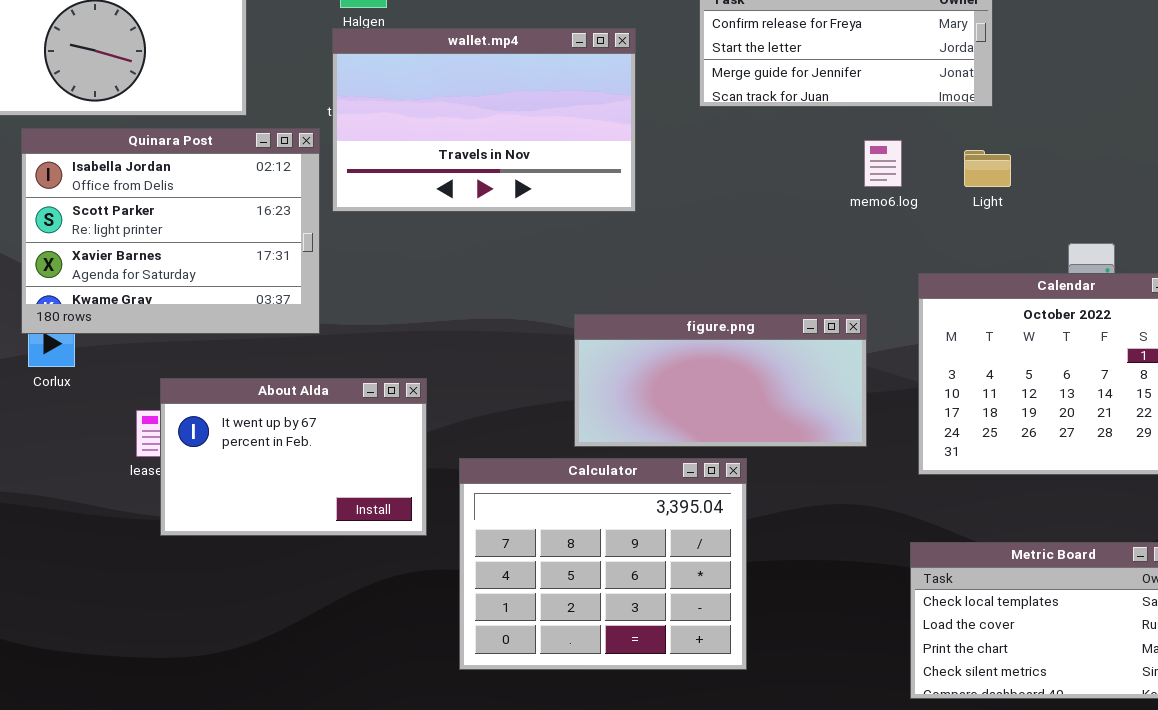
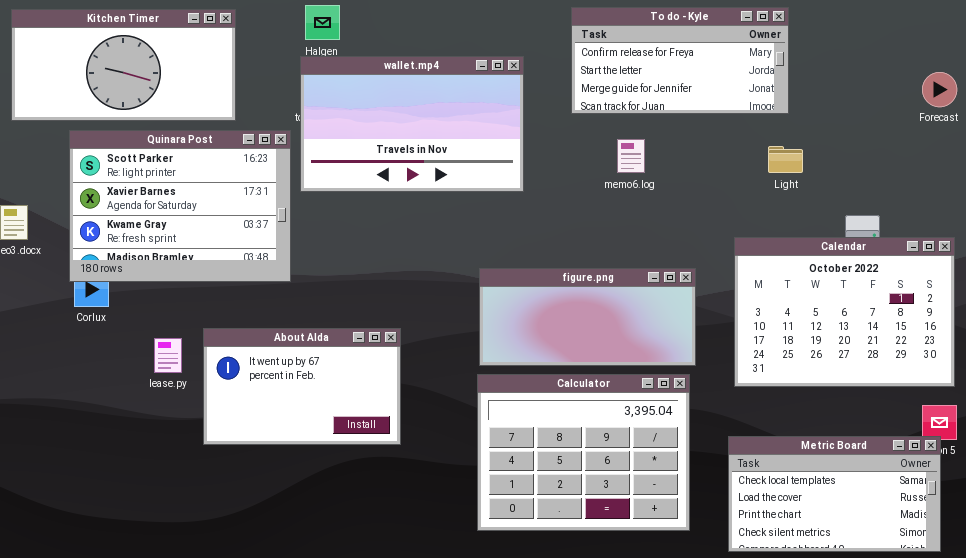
Quinara Post: [21,128,320,334] -> [69,130,291,282], scrolled down 1 row
memo6.log: [864,140,902,187] -> [617,139,645,173], moved
About Alda: [160,378,427,536] -> [203,328,401,445], moved
Calculator: [459,458,747,670] -> [477,374,690,531], moved

